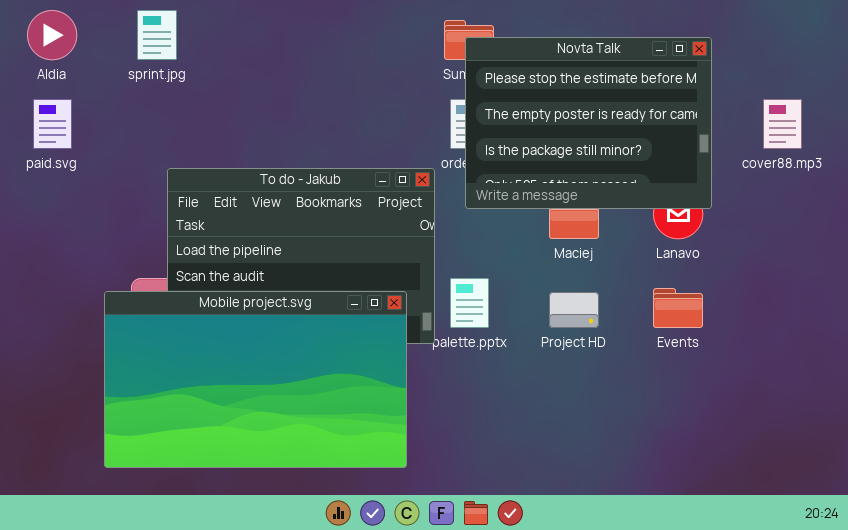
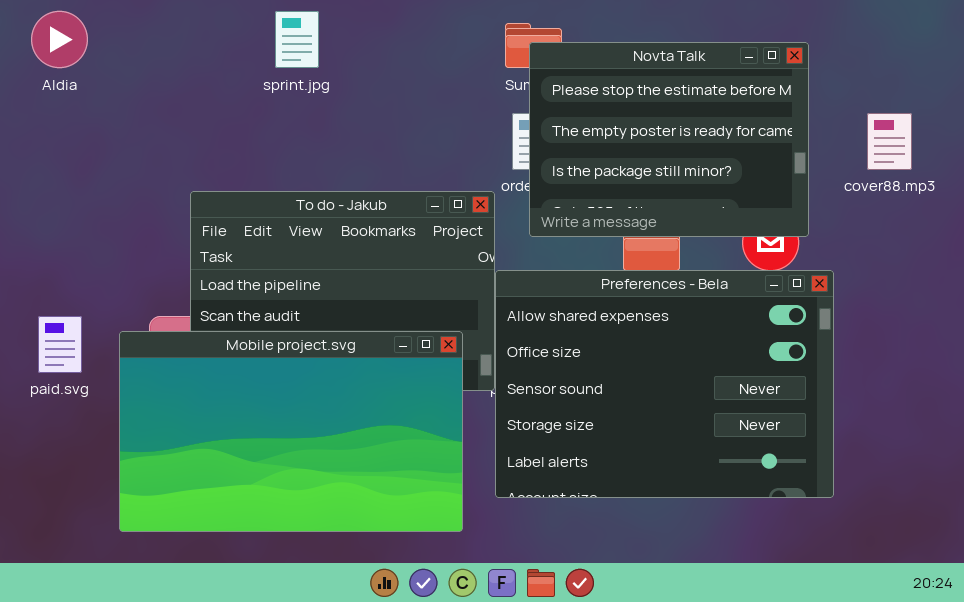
sprint.jpg: [137,10,177,60] -> [275,11,319,68], moved
paid.svg: [33,99,72,149] -> [38,316,82,373], moved
Preferences - Bela: none -> [495,270,834,498], opened

